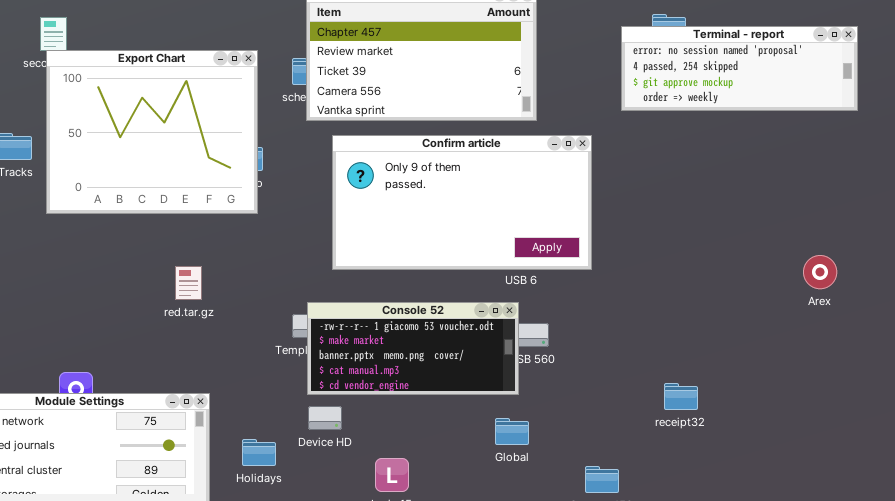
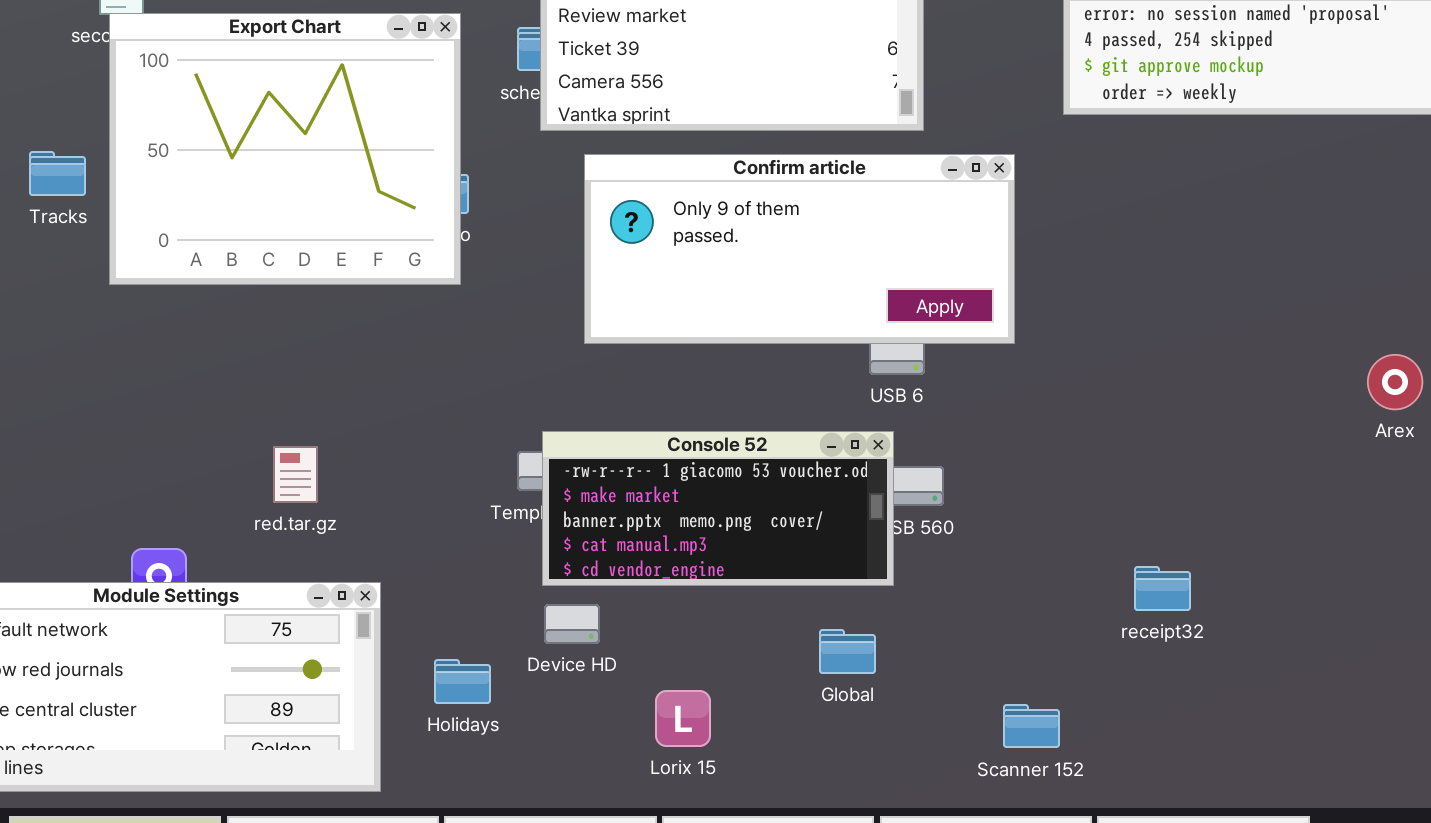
Confirm article: [332,135,592,270] -> [584,154,1015,344], resized
red.tar.gz: [175,266,202,300] -> [273,446,318,503], moved
Global: [495,418,529,445] -> [819,629,876,674], moved

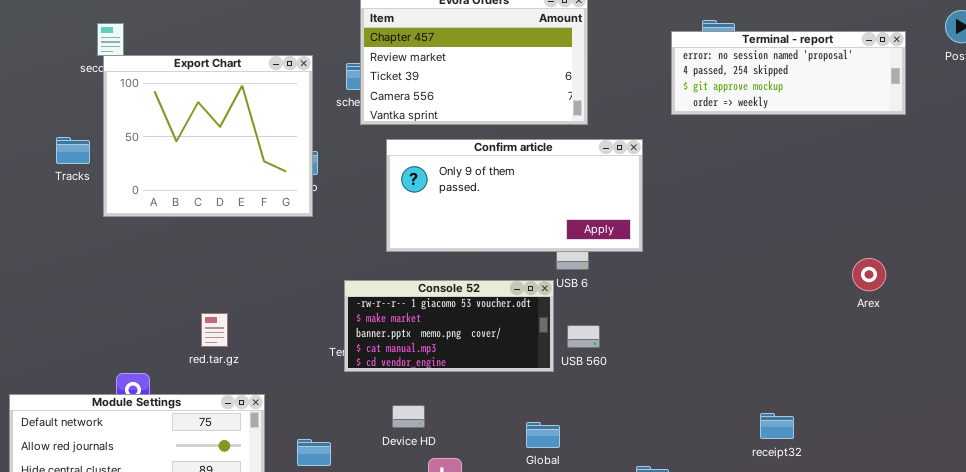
Console 52: [542,431,894,586] -> [344,280,554,372], moved
receipt32: [1134,566,1191,611] -> [760,413,794,439], moved
Device HD: [544,604,600,644] -> [392,405,425,428], moved

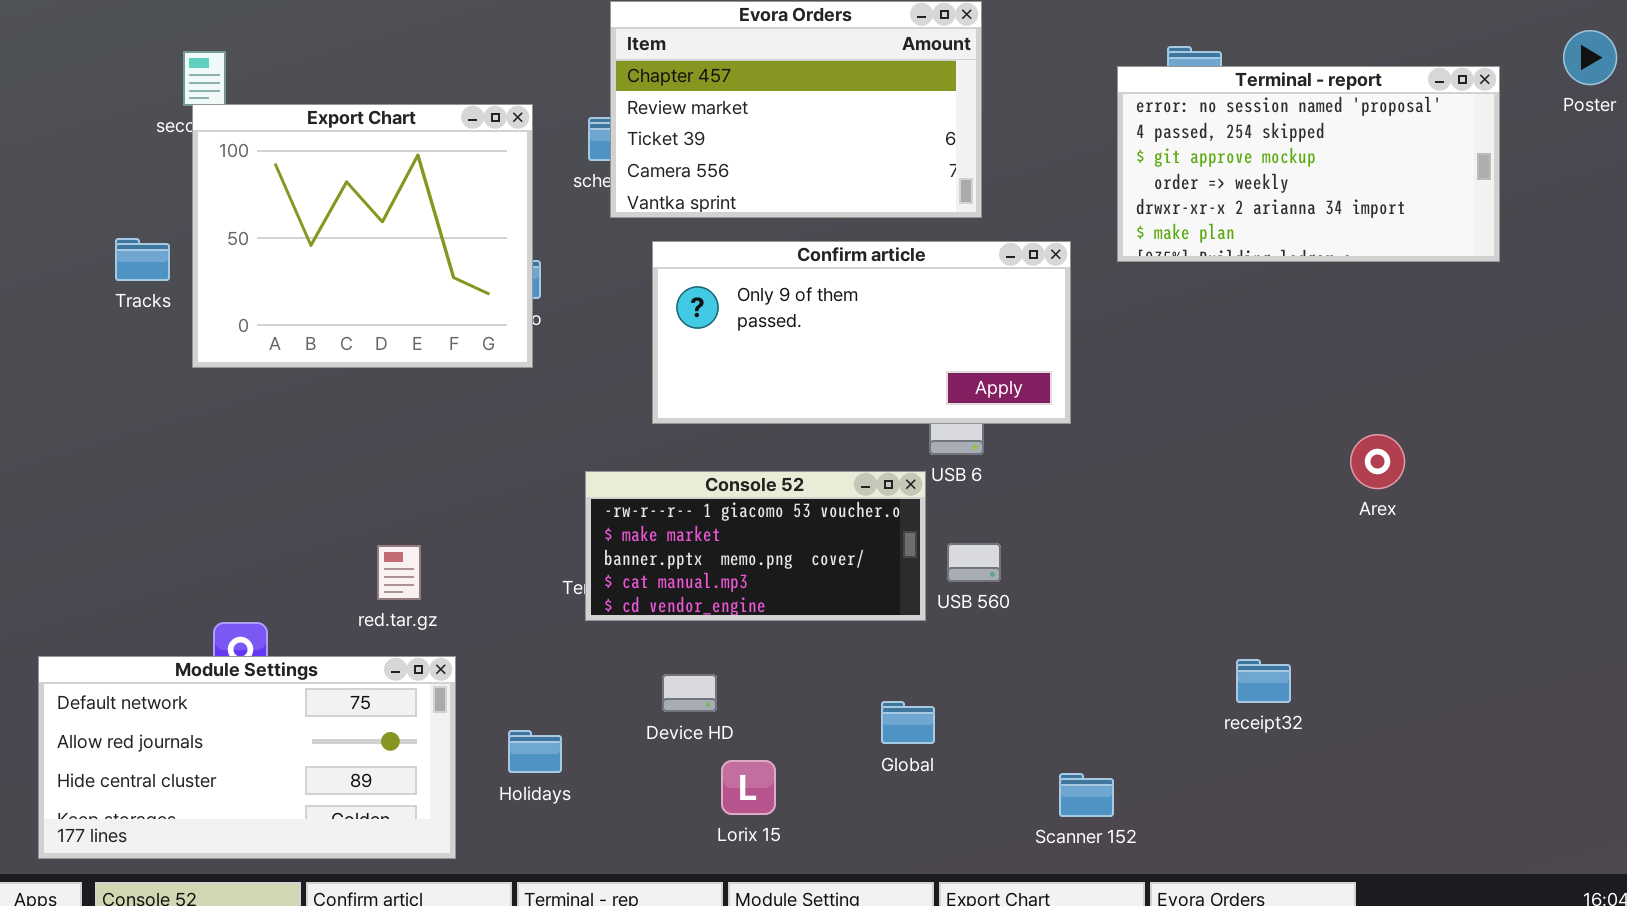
Terminal - report: [671,31,906,115] -> [1117,66,1500,262], resized
Arex: [852,258,886,291] -> [1350,434,1405,489], moved
red.tar.gz: [201,313,228,347] -> [377,545,421,600], moved
receipt32: [760,413,794,439] -> [1236,659,1291,703], moved

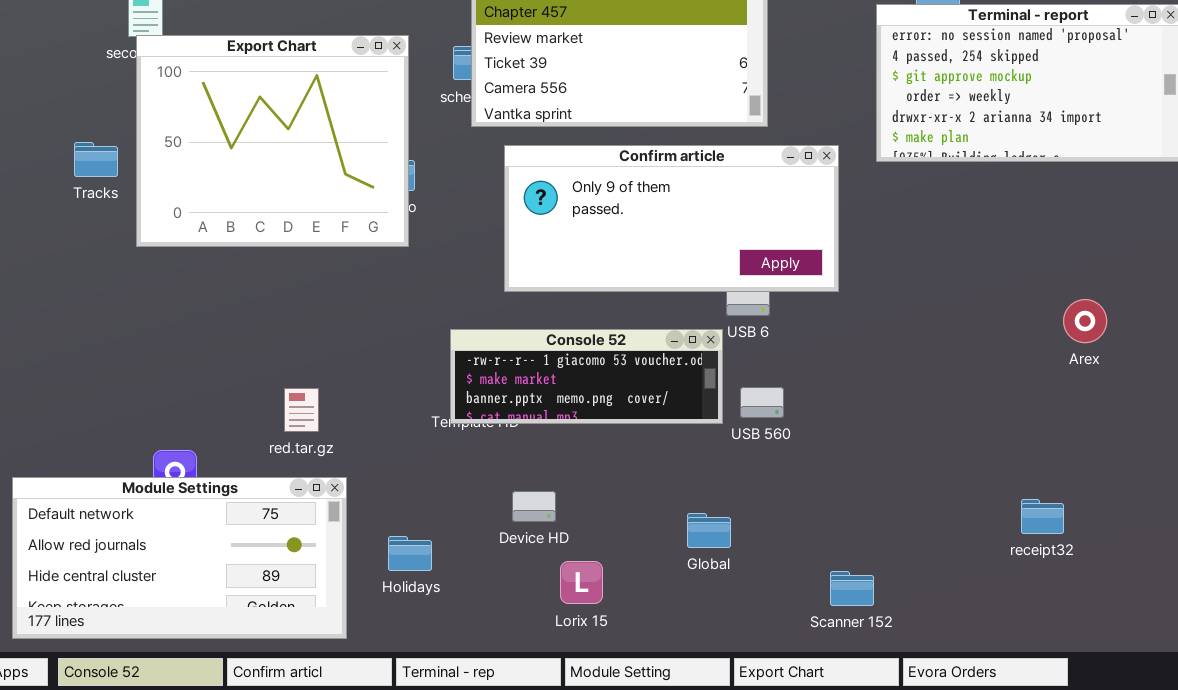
Console 52: [585,471,926,621] -> [450,329,723,424], resized
receipt32: [1236,659,1291,703] -> [1021,499,1064,534], moved

